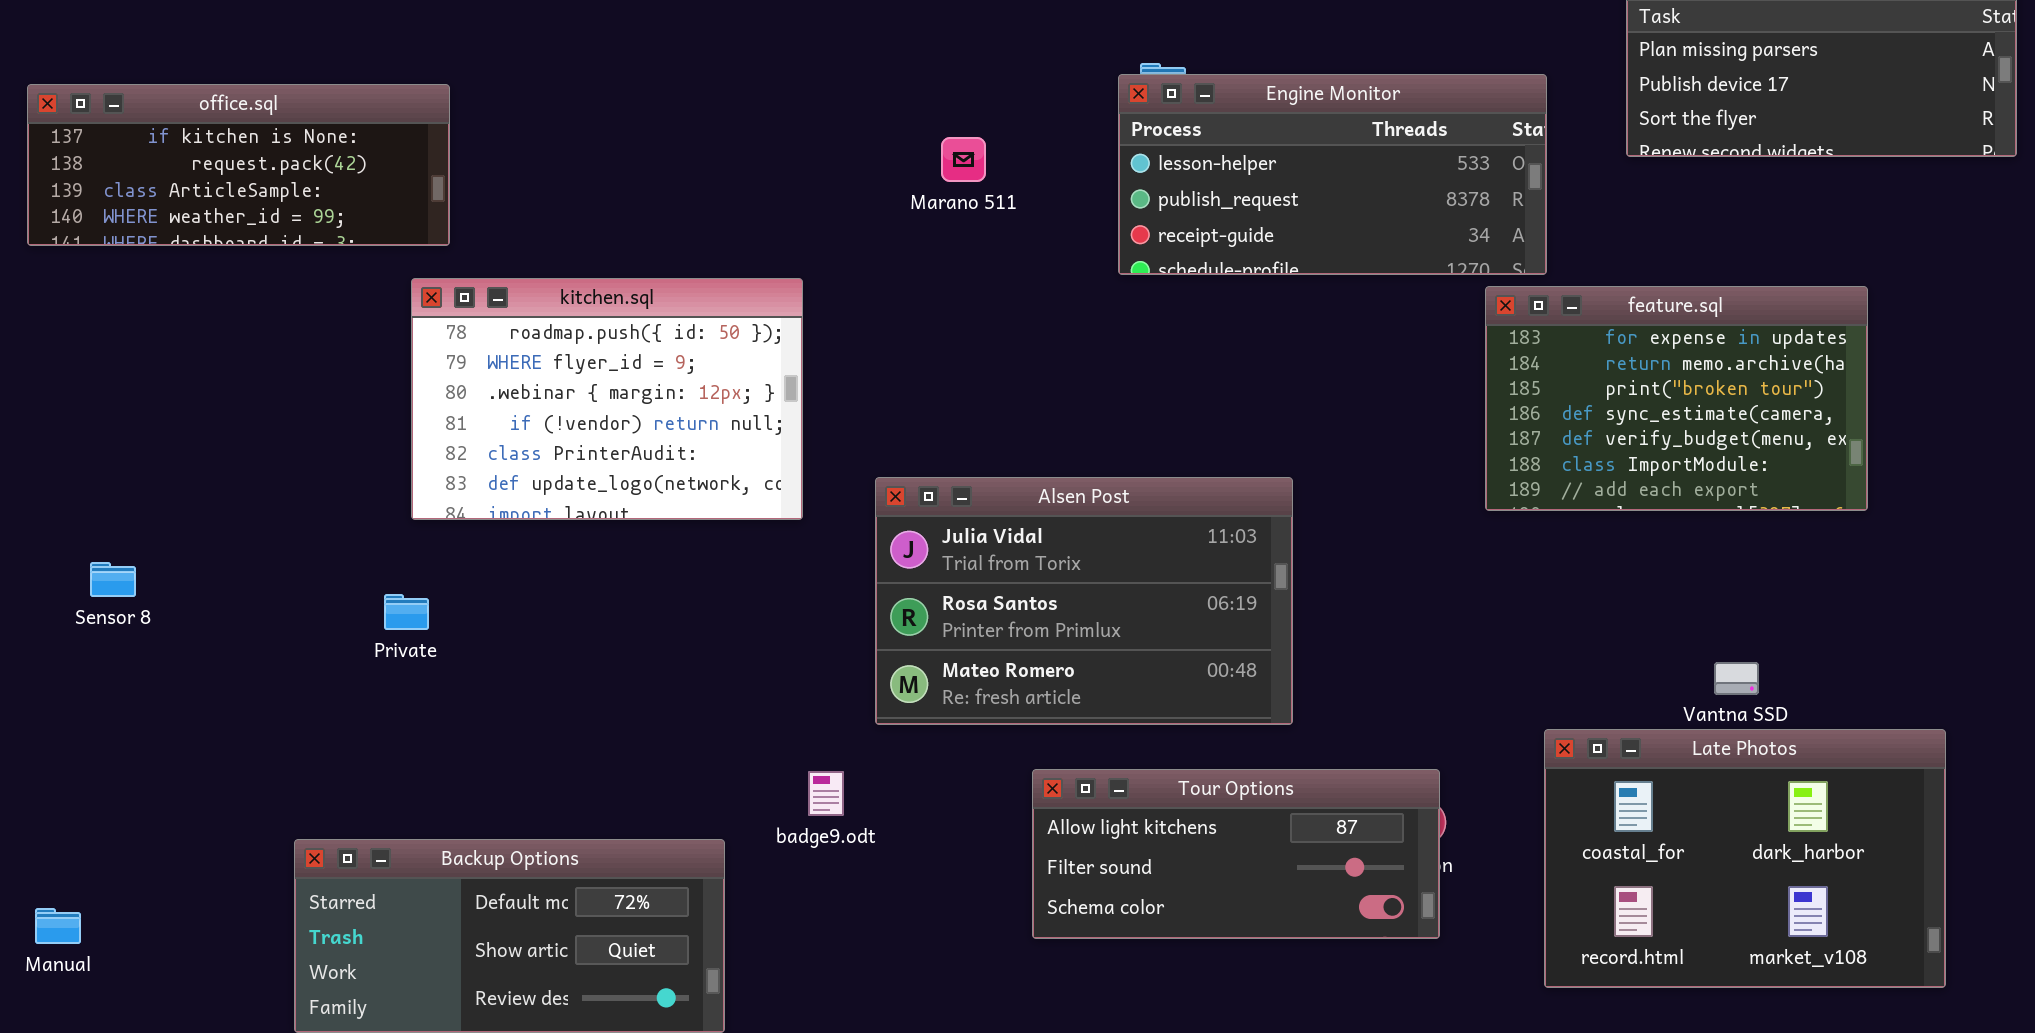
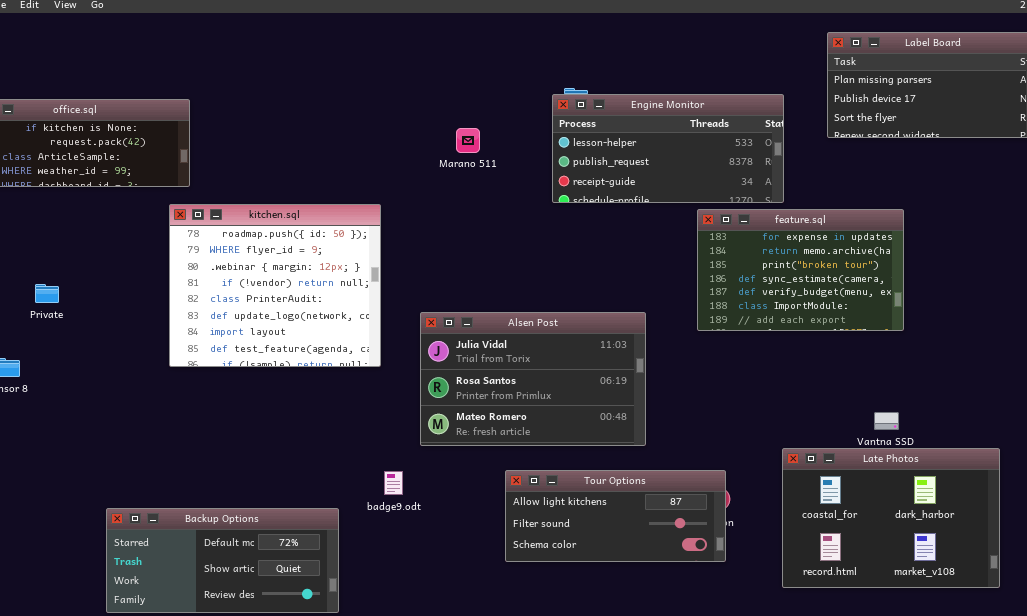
kitchen.sql: [411,278,803,520] -> [169,204,381,367], resized
feature.sql: [1485,286,1868,511] -> [697,209,904,331], moved
Private: [384,594,429,630] -> [35,284,59,303], moved

